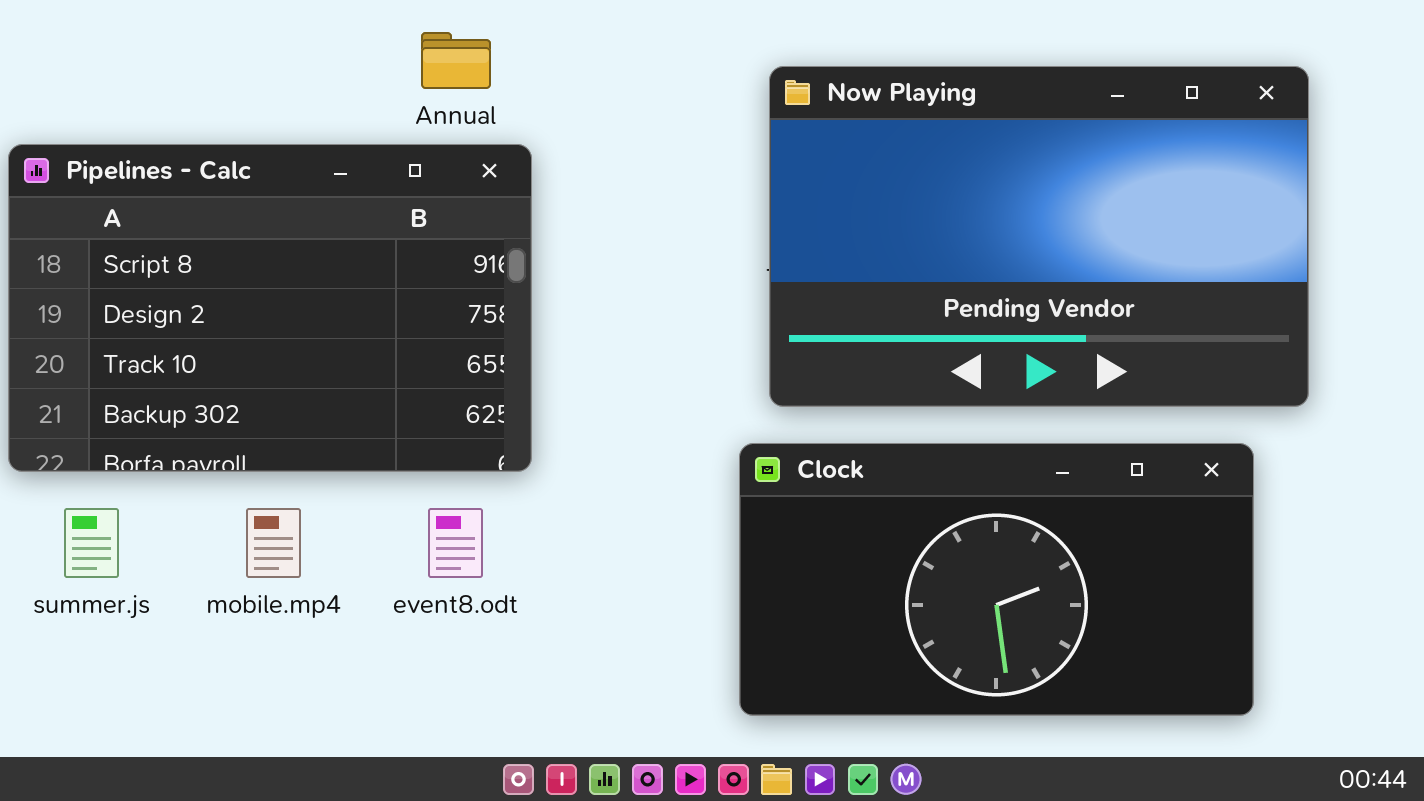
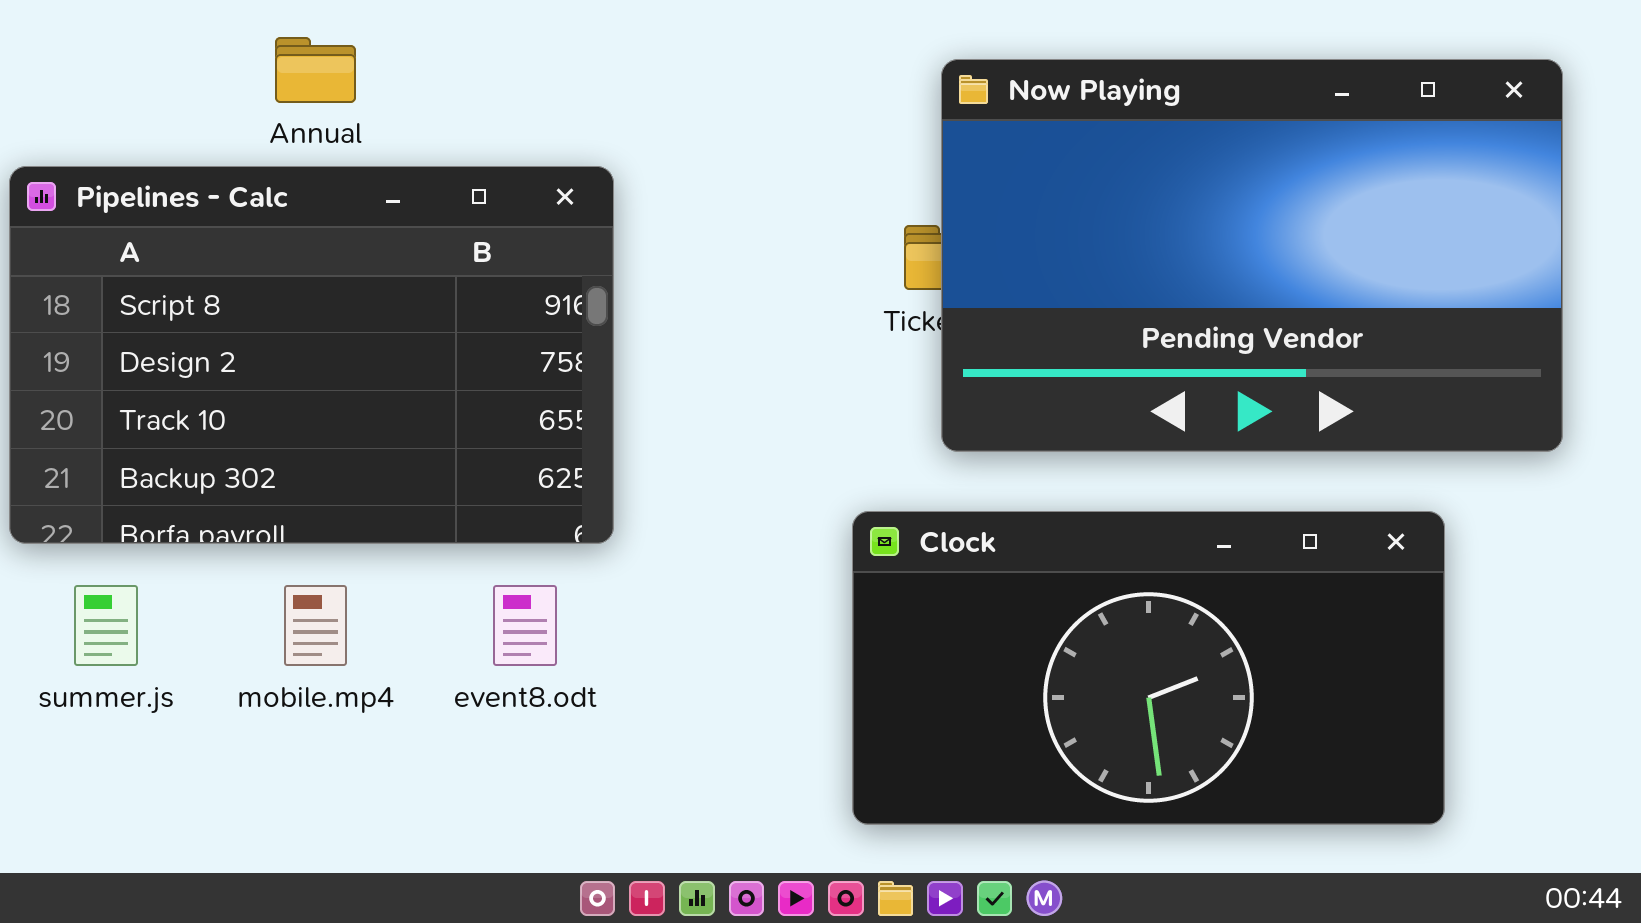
Annual: [421,32,491,89] -> [275,37,356,103], moved
Now Playing: [769,66,1309,407] -> [941,59,1563,452], moved

